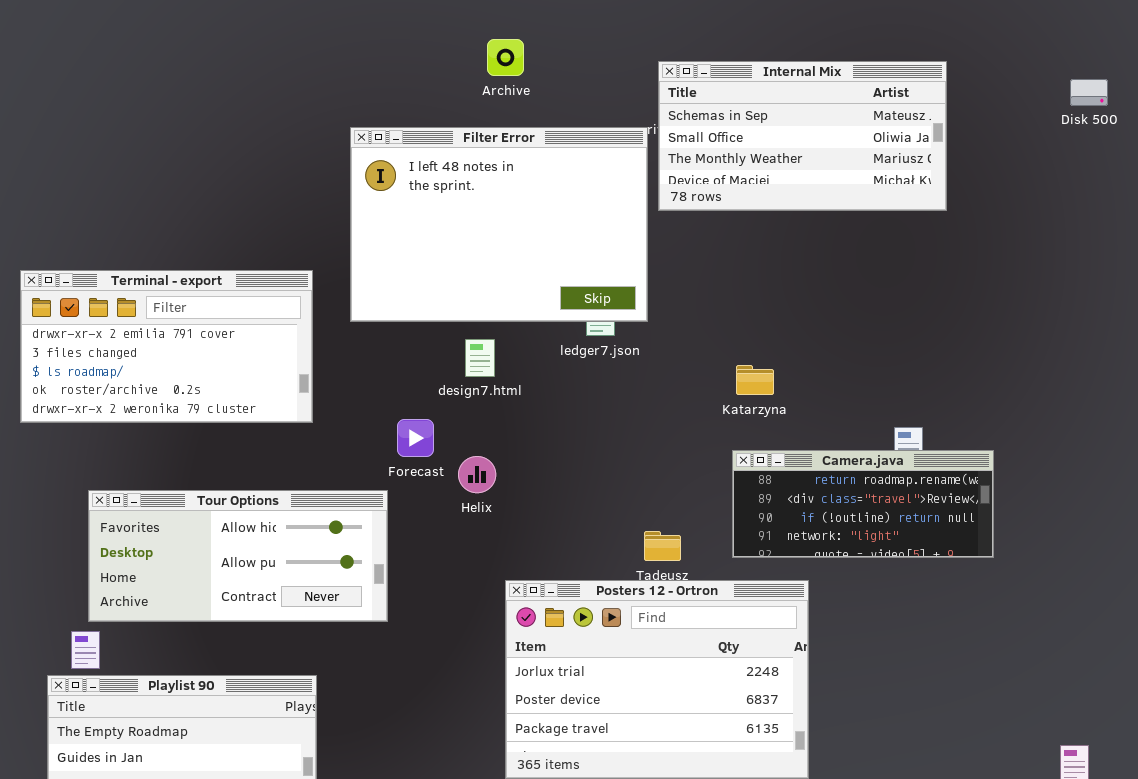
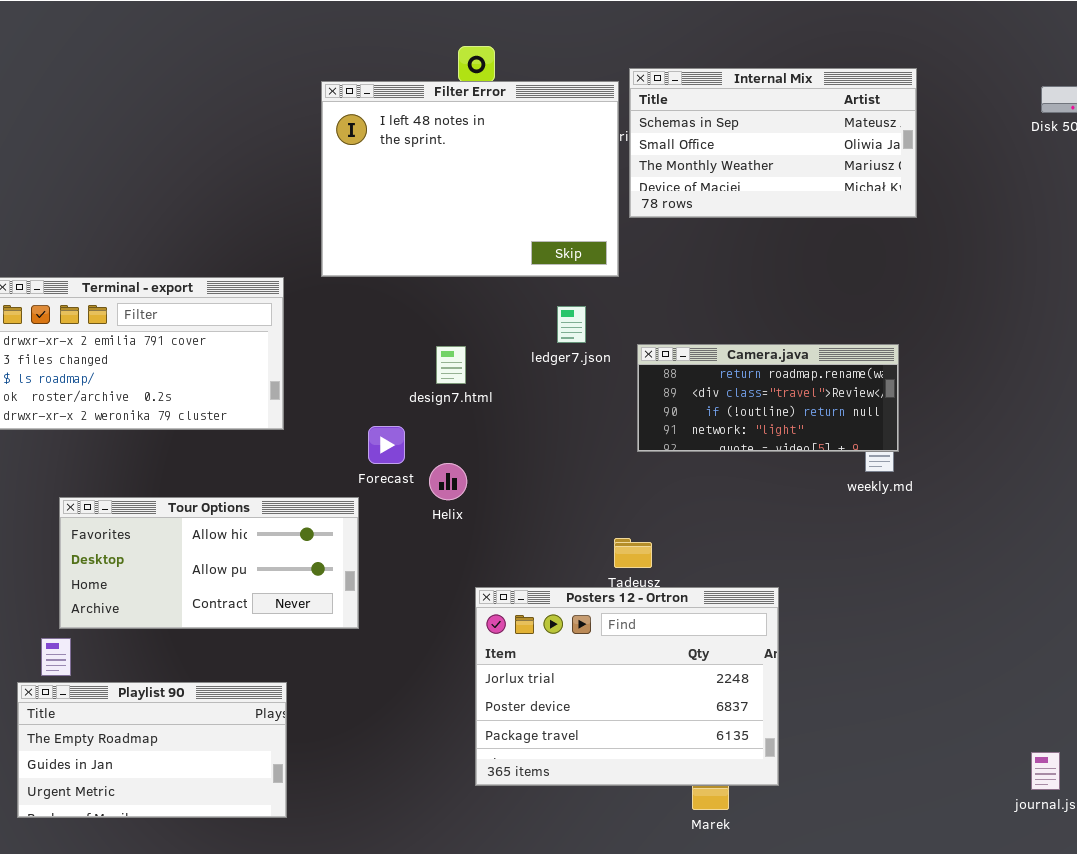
Filter Error: [350,127,648,322] -> [321,81,619,277], moved
Camera.java: [732,450,994,558] -> [637,344,899,452], moved

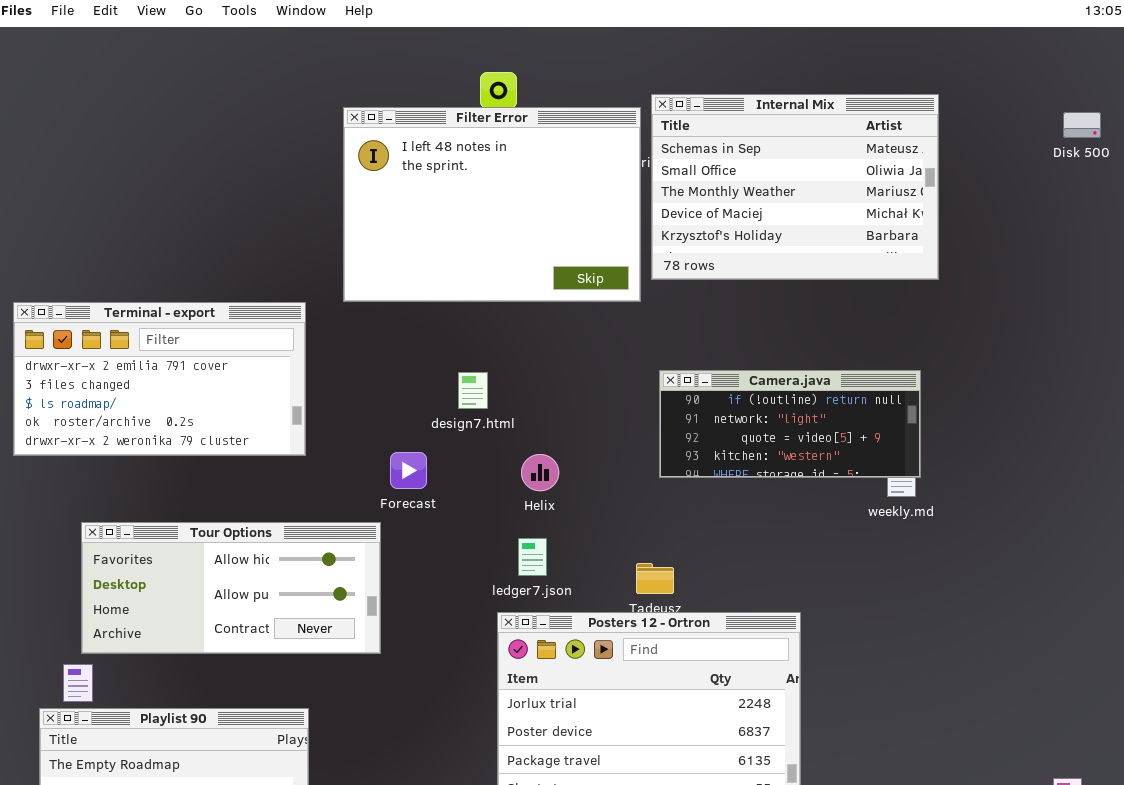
Internal Mix: [629,68,917,218] -> [651,94,939,280], resized
ledger7.json: [557,306,586,343] -> [518,538,547,576], moved
Camera.java: [637,344,899,452] -> [659,370,921,478], scrolled down 2 rows
Helix: [429,463,467,500] -> [521,454,559,491], moved

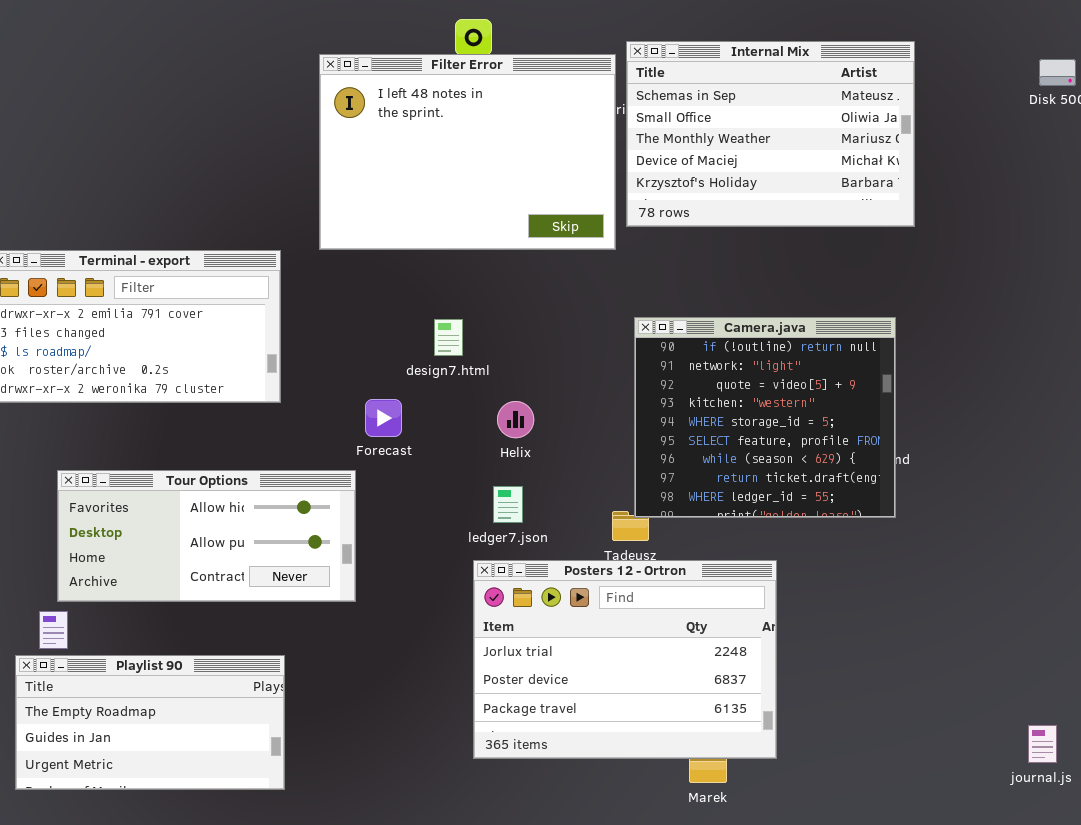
Camera.java: [659,370,921,478] -> [634,317,896,518], resized

